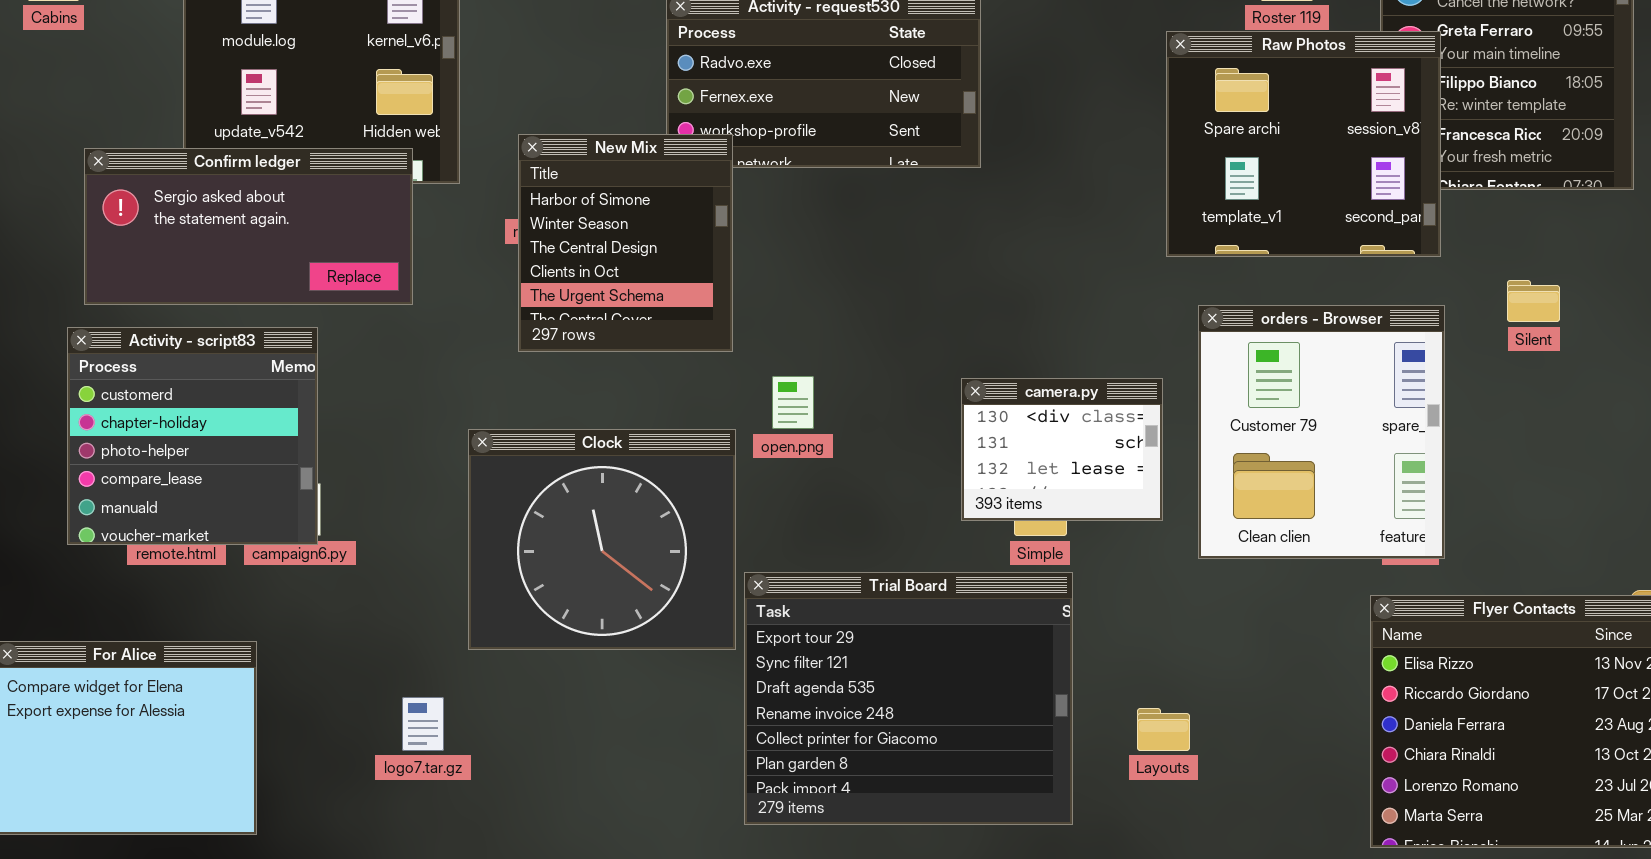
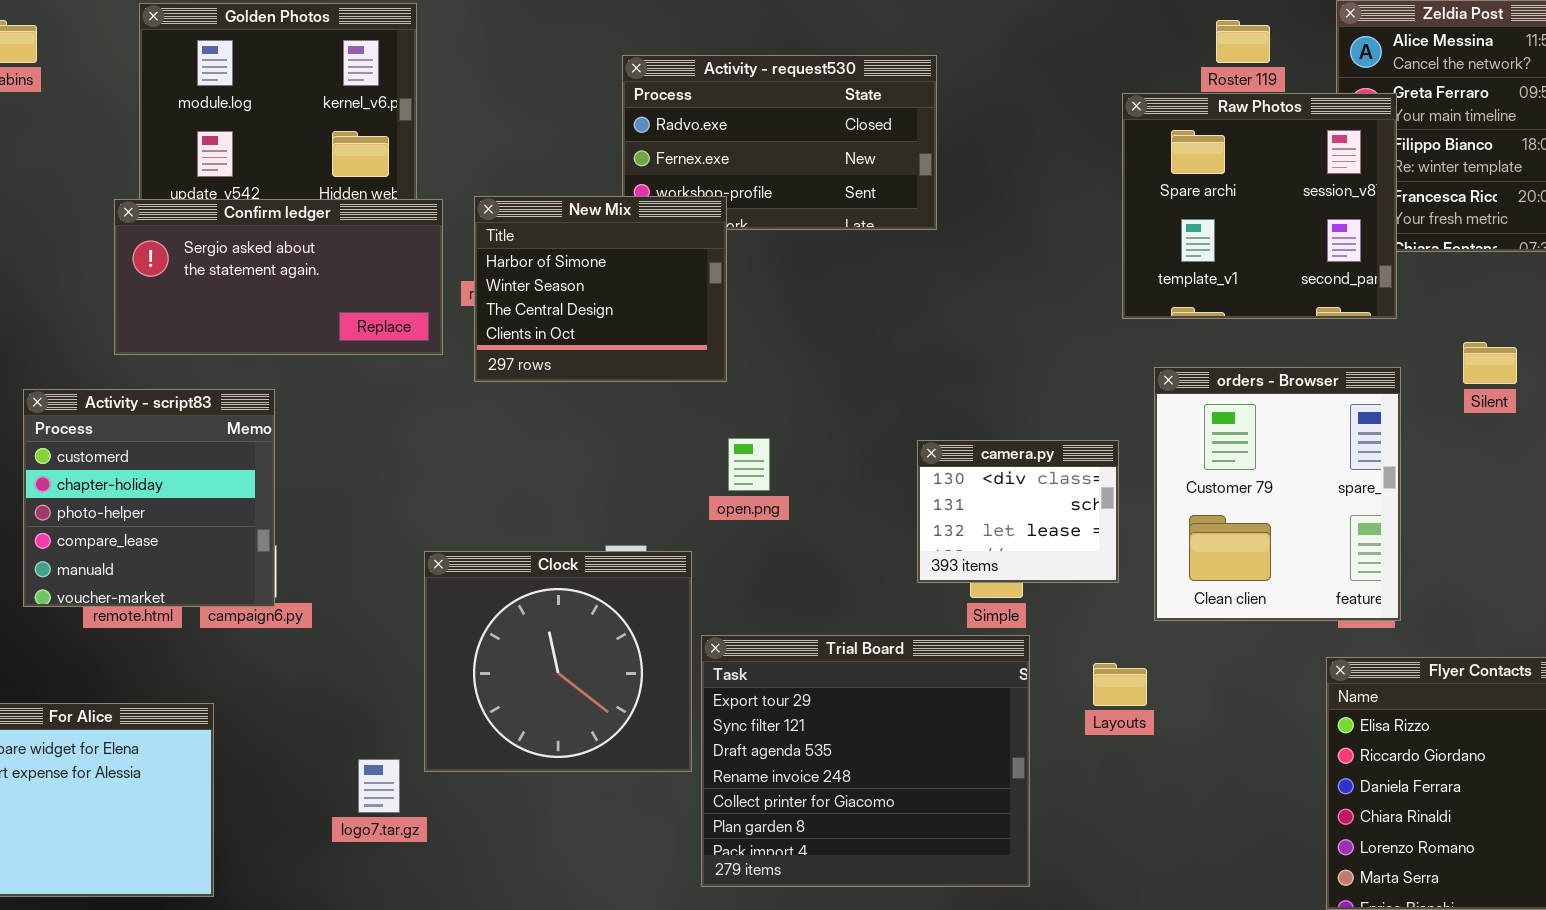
New Mix: [518,134,733,352] -> [474,196,727,382], resized
Confirm ledger: [84,148,413,305] -> [114,199,443,355], moved
Clock: [468,429,736,650] -> [424,551,692,772], moved
Layouts: [1137,708,1190,751] -> [1093,663,1147,706], moved

